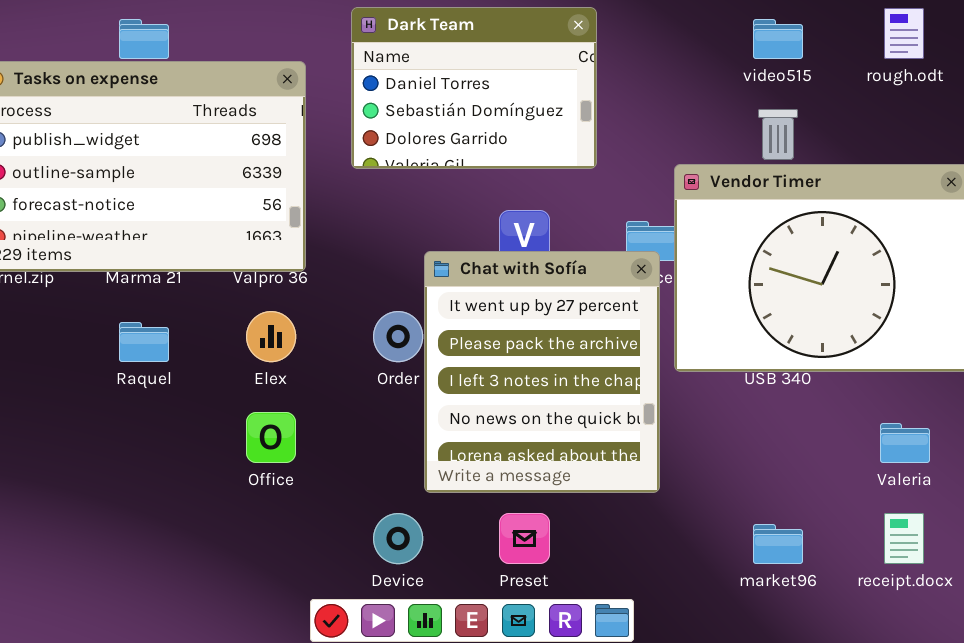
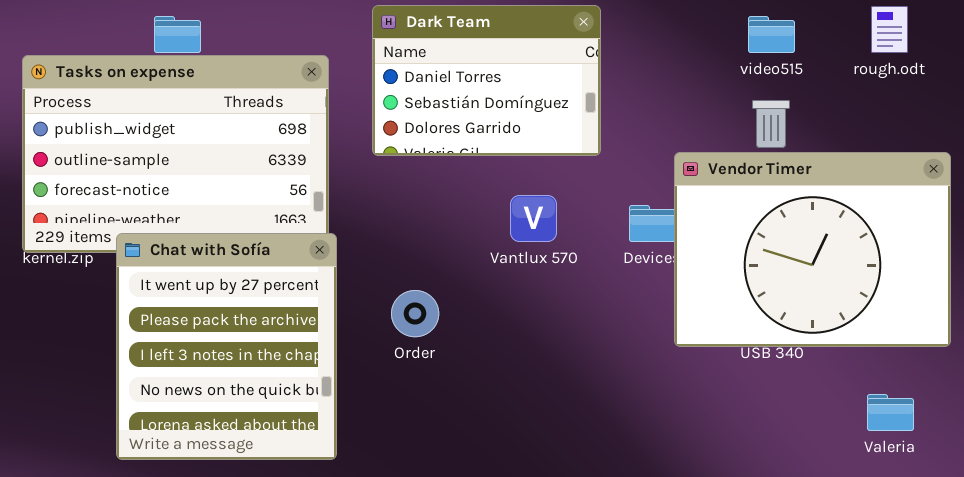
Chat with Sofía: [424,251,660,493] -> [116,233,337,460], moved

